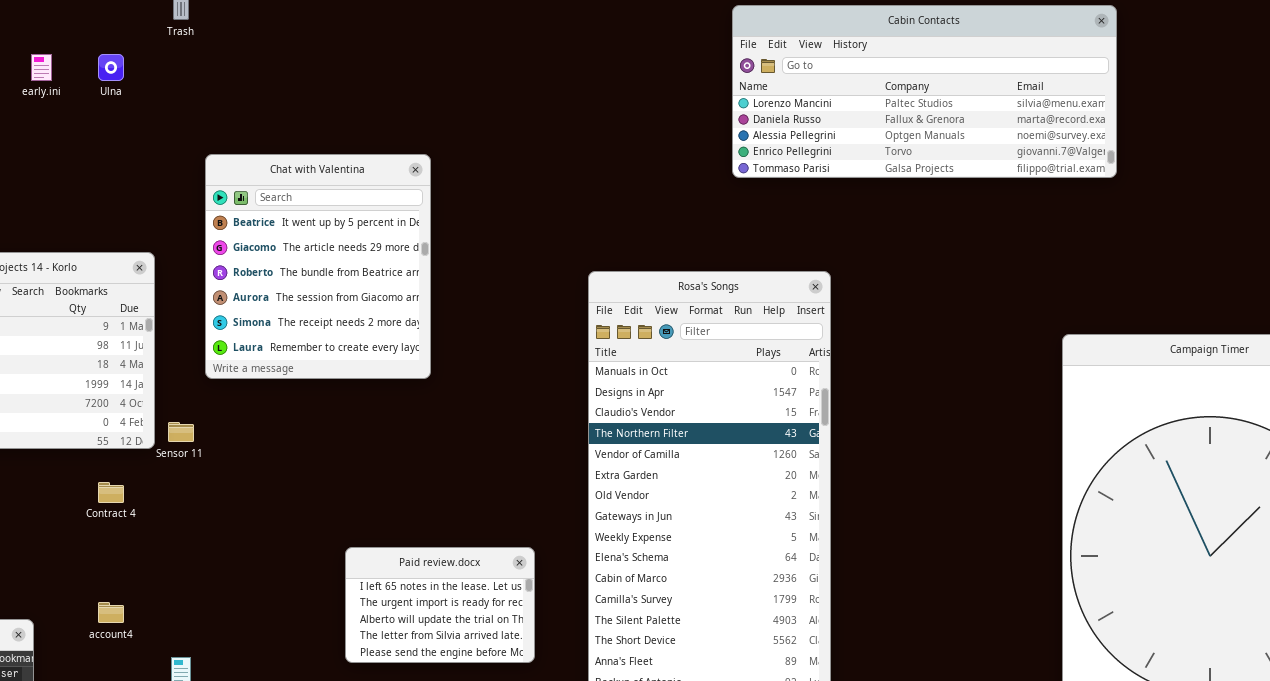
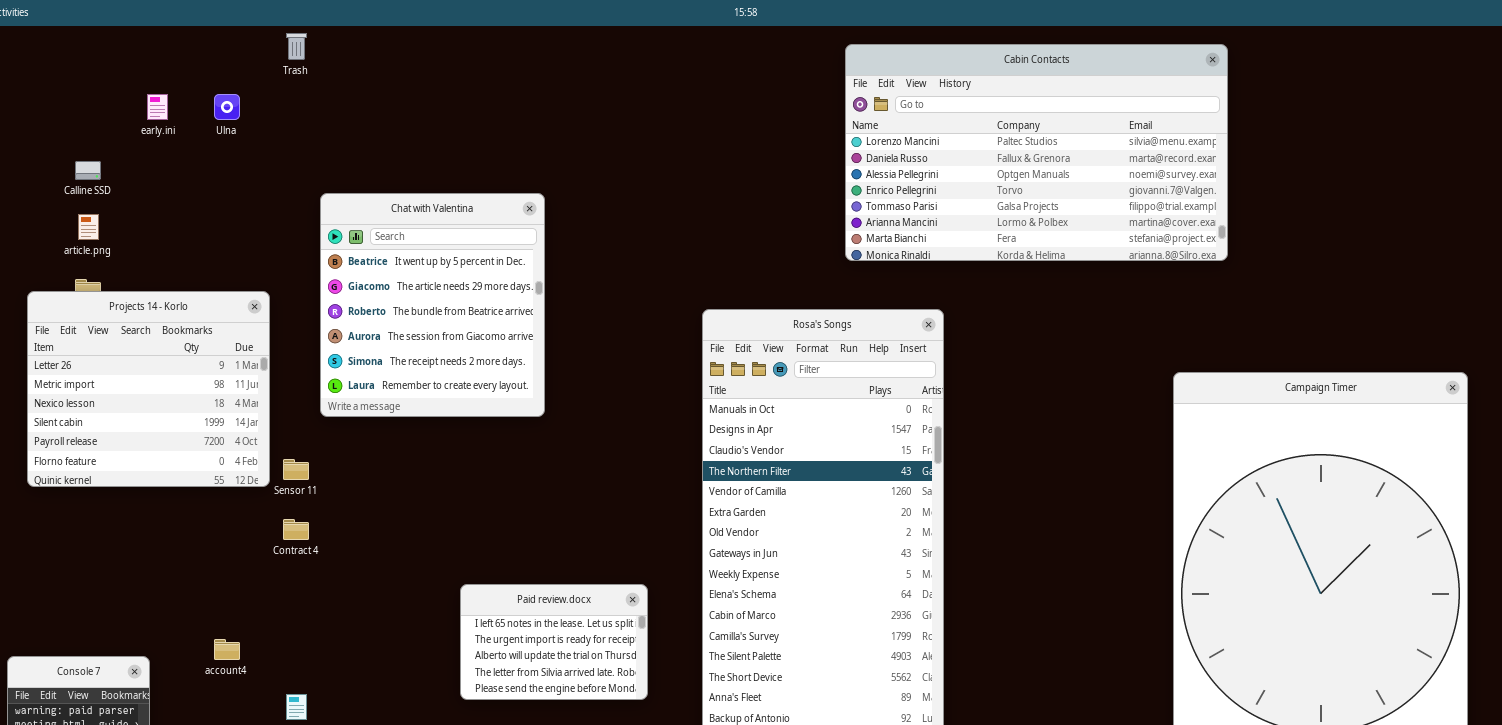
Cabin Contacts: [732,5,1117,178] -> [845,44,1228,261], resized
Contract 4: [98,482,124,503] -> [283,519,309,540], moved

